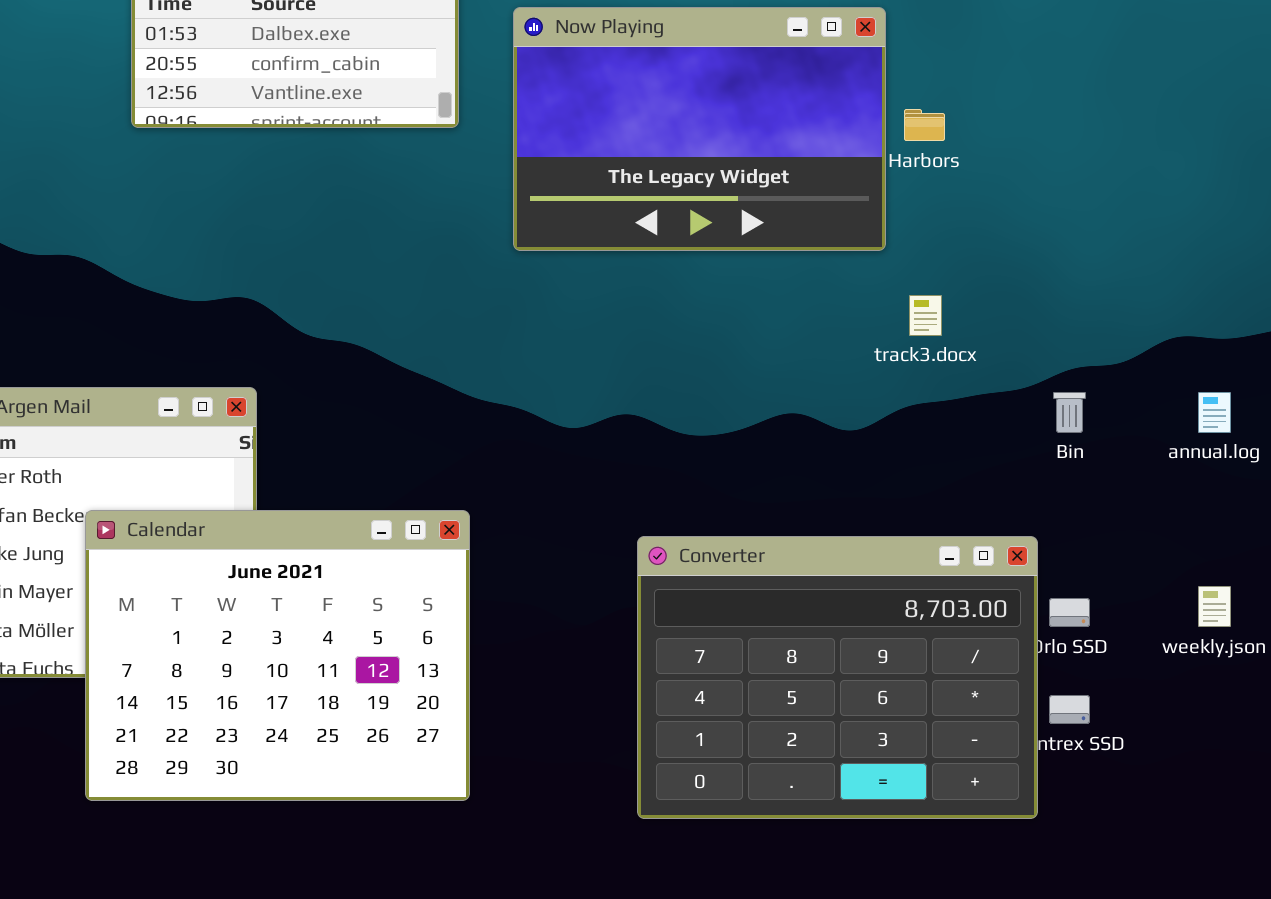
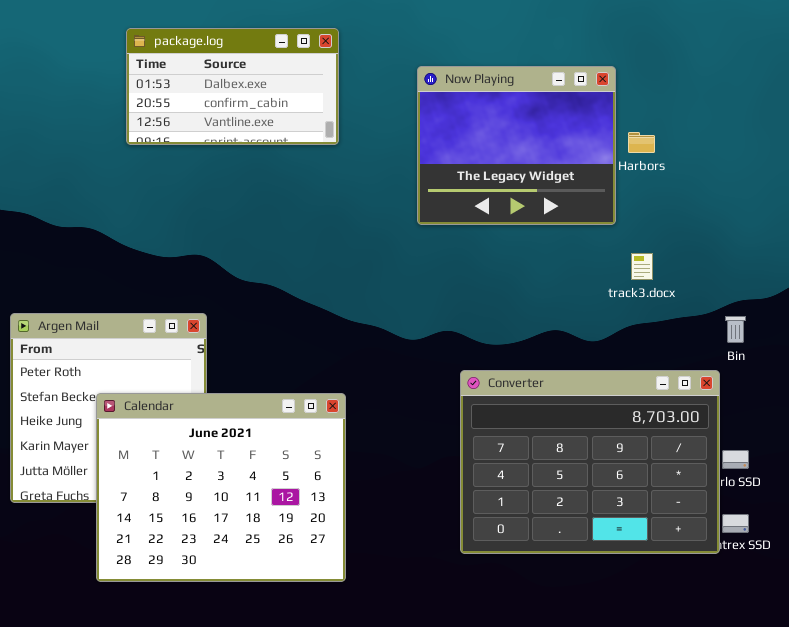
Now Playing: [513,7,886,251] -> [417,66,616,225], resized
Converter: [637,536,1038,819] -> [460,370,720,554], moved

